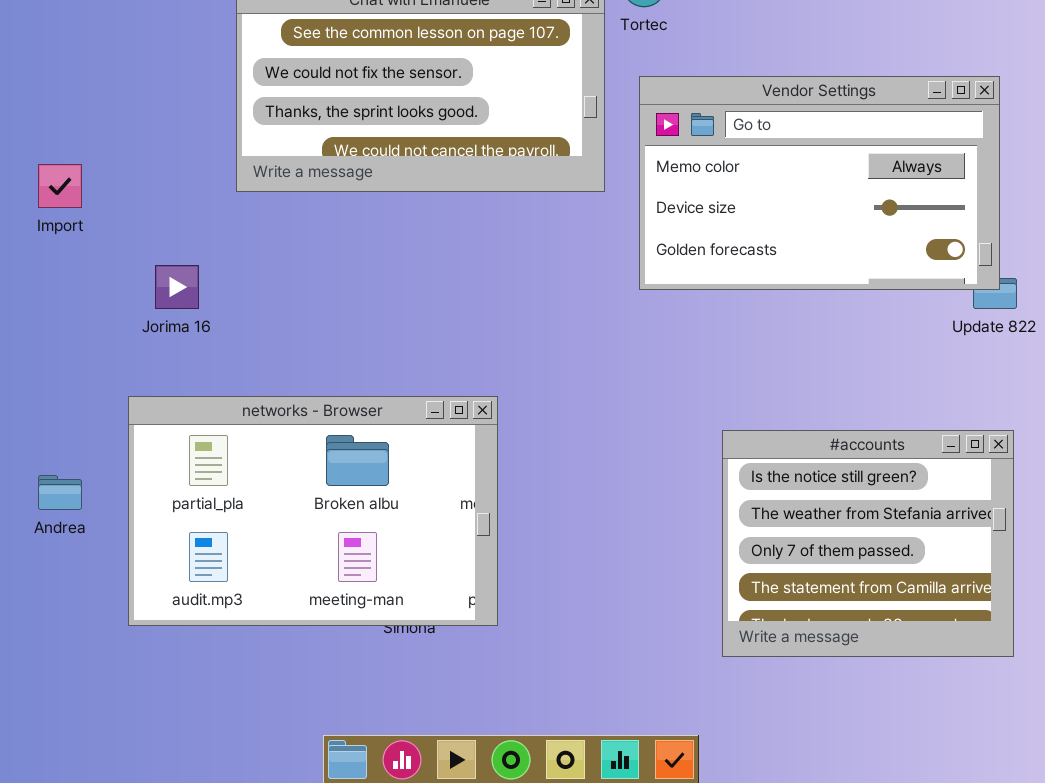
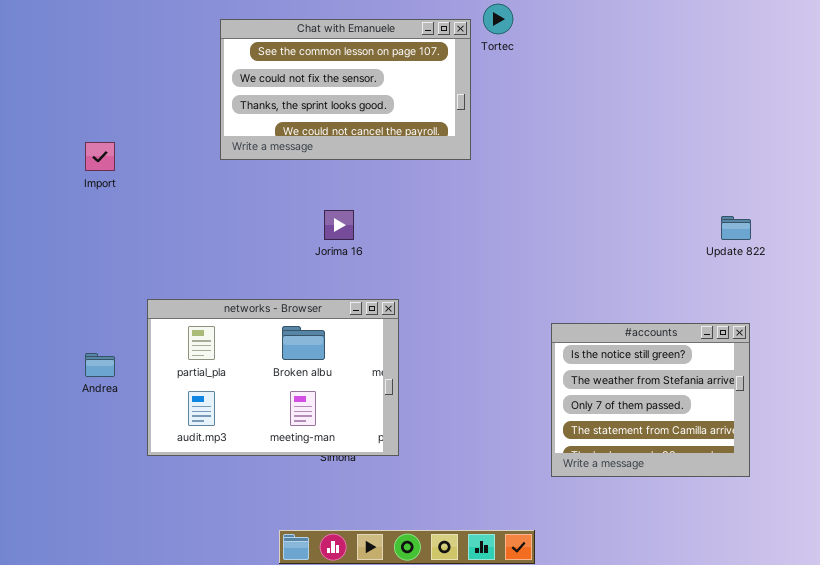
Vendor Settings: [639,76,1000,290] -> none, closed
Jorima 16: [155,265,199,309] -> [324,210,354,240], moved

